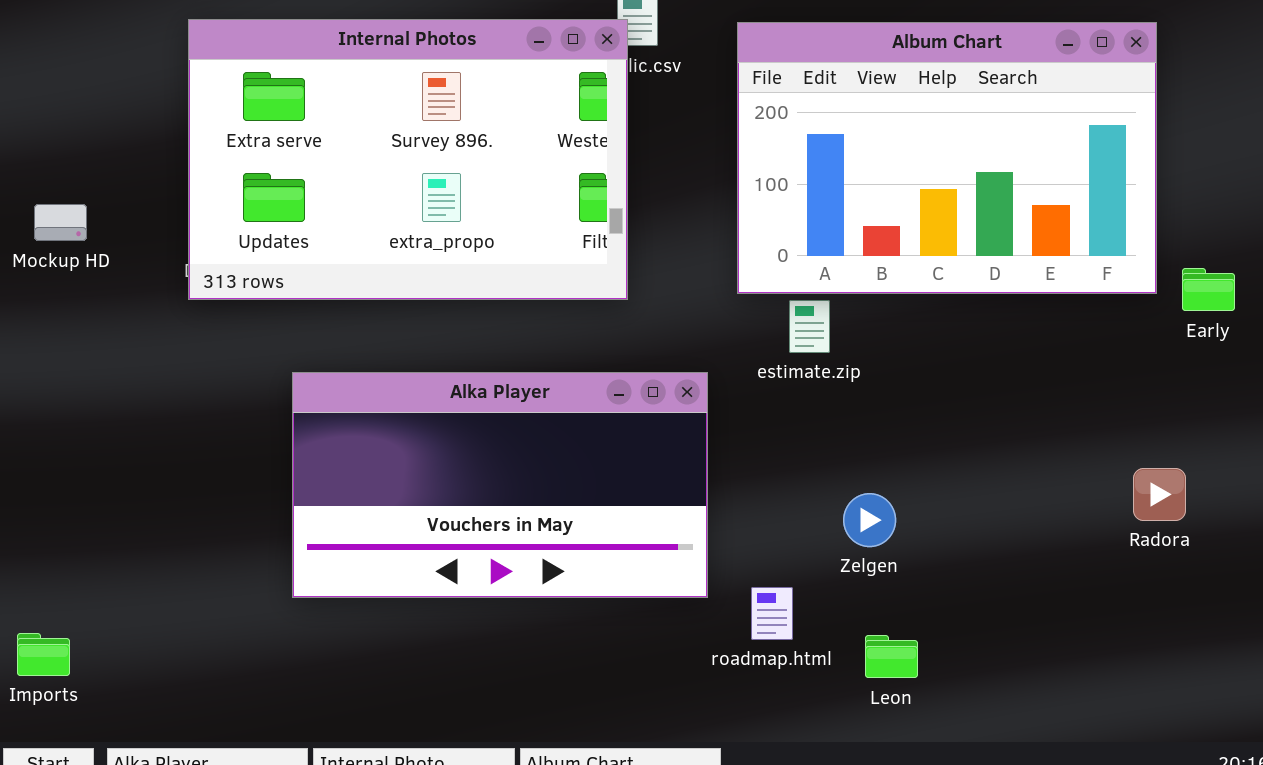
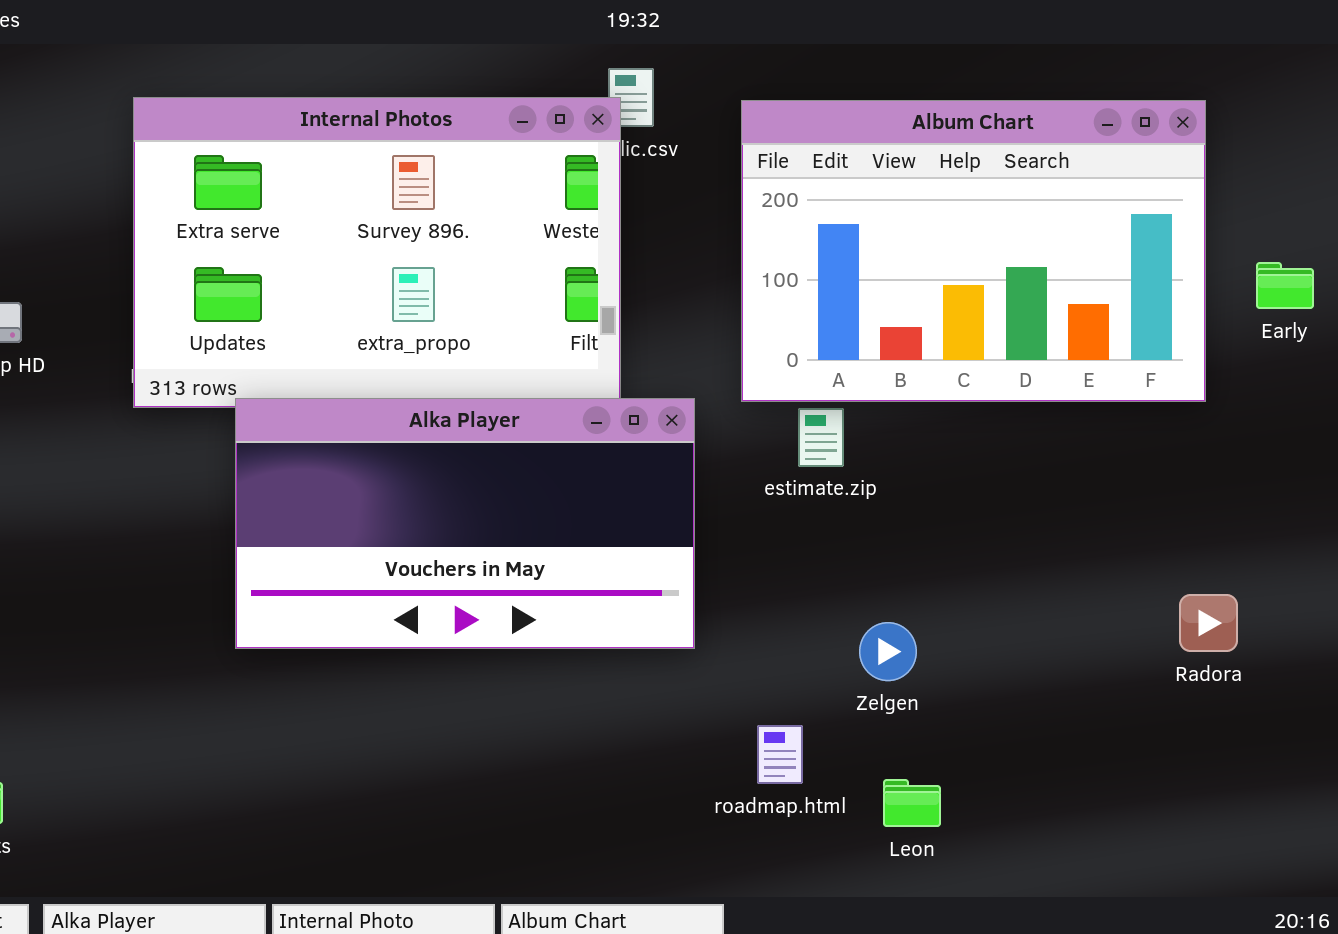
Early: [1182,268,1235,311] -> [1256,262,1314,309], moved
Alka Player: [292,372,708,598] -> [235,398,695,649], moved

